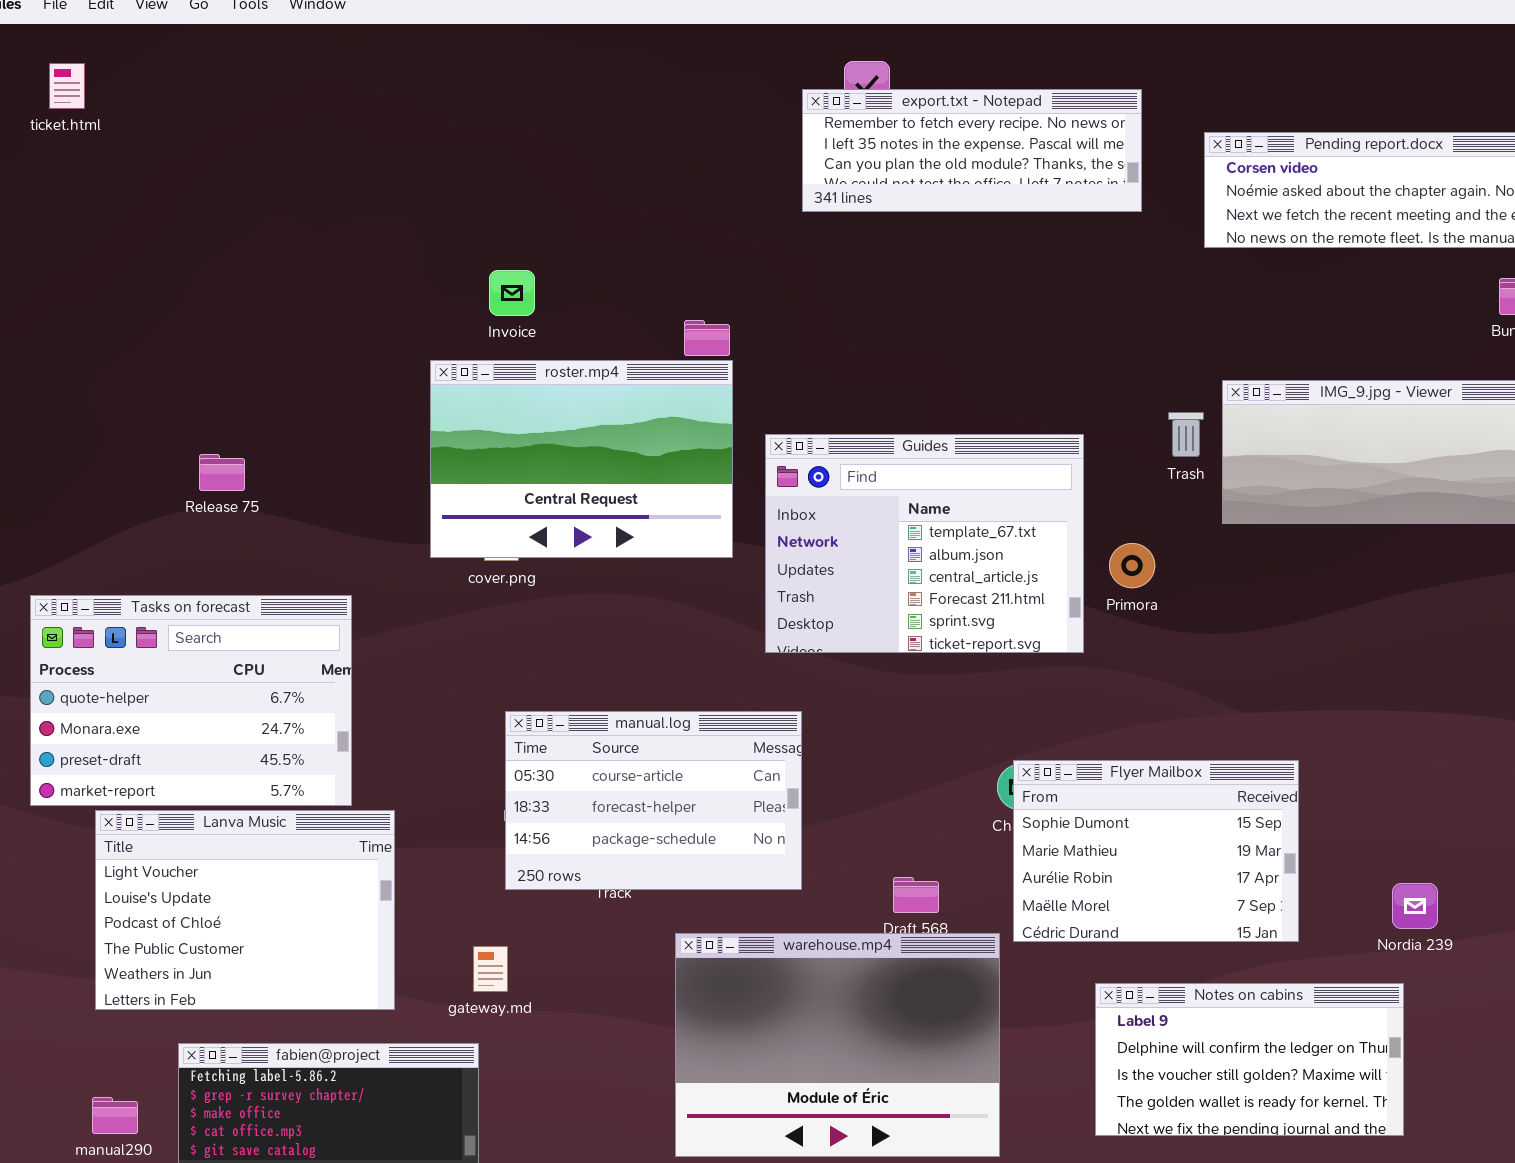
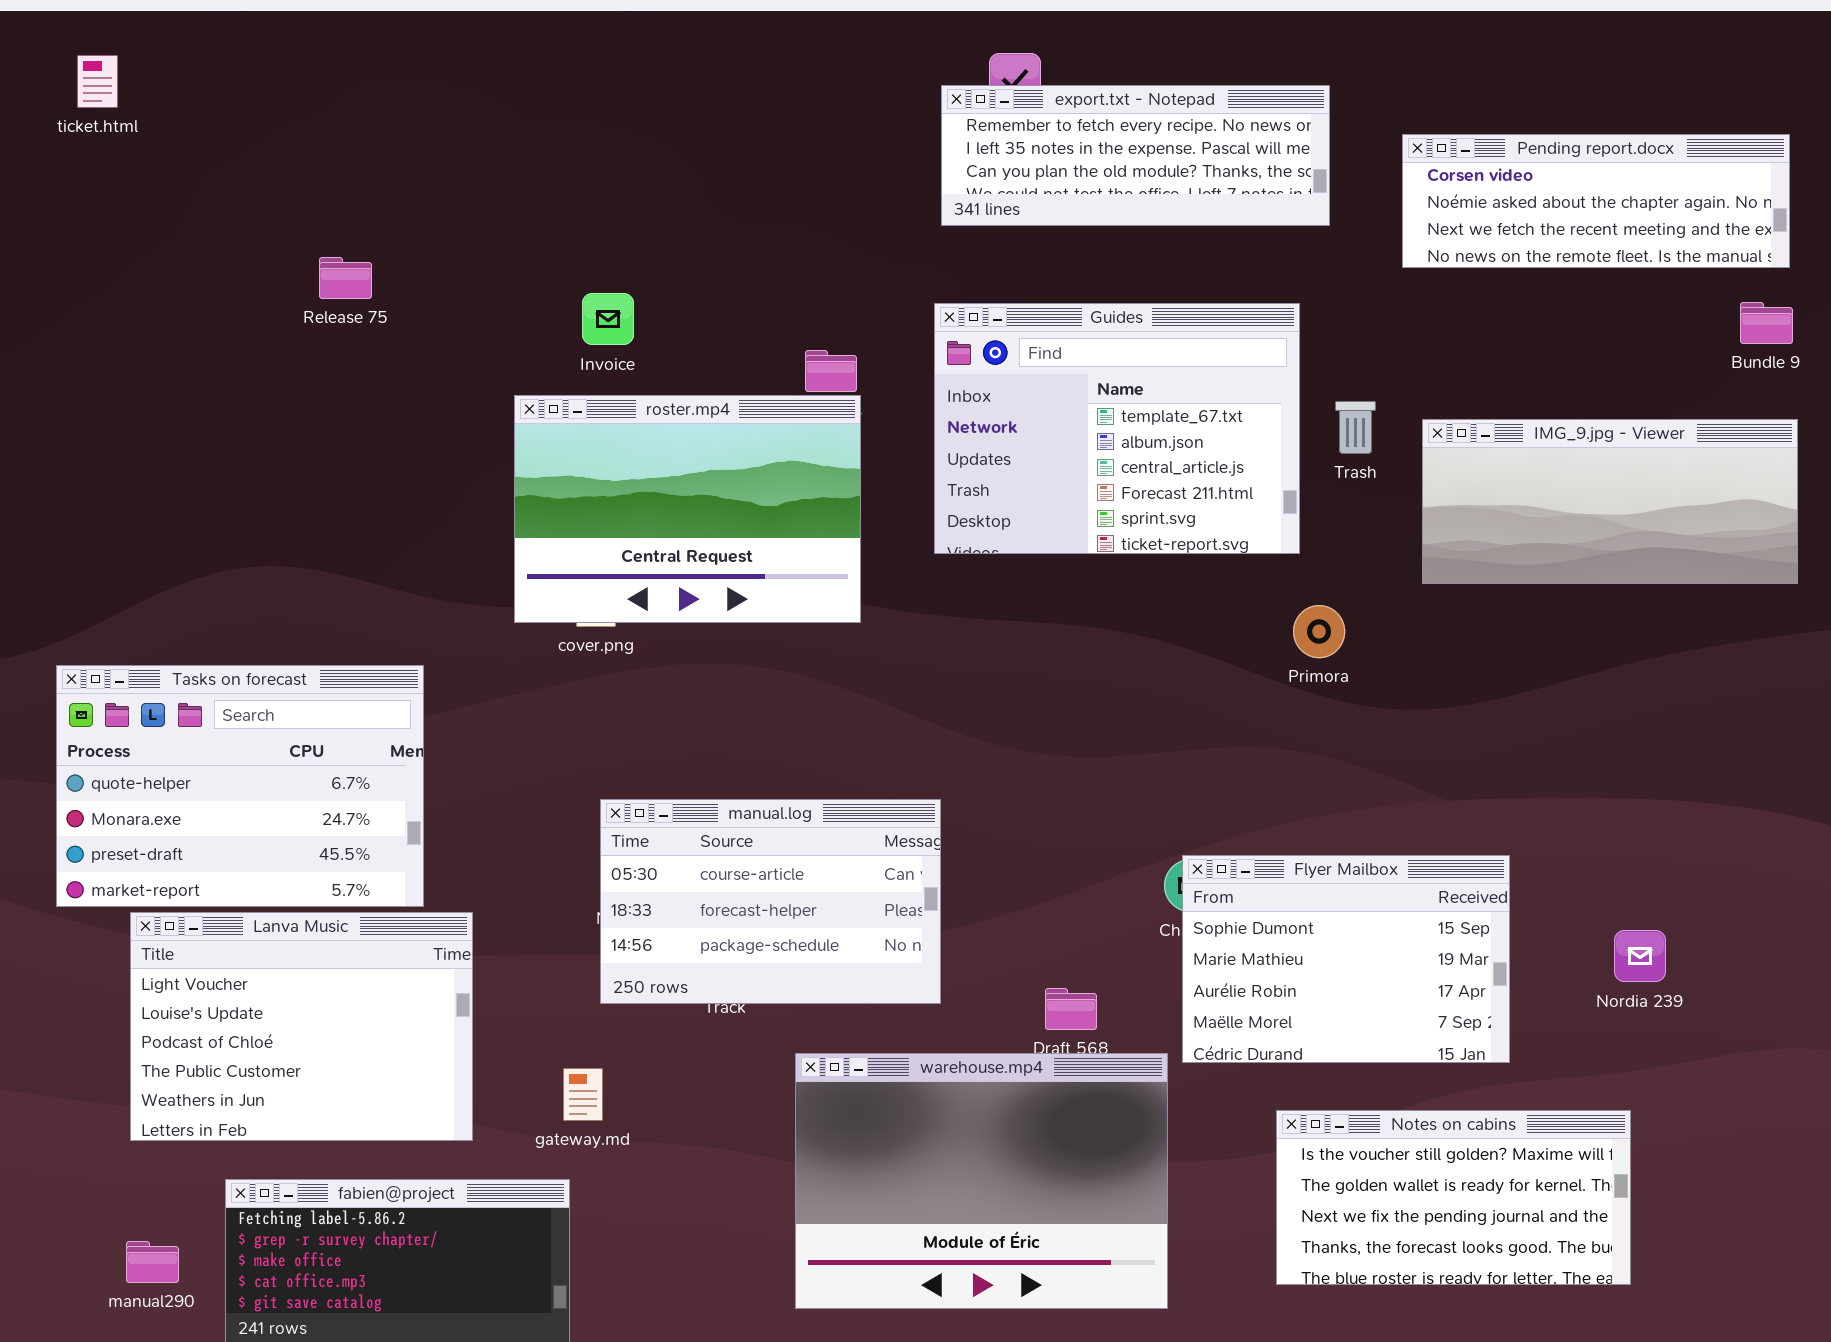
Trash: [1168,412,1204,457] -> [1335,401,1376,454], moved
Guides: [765,434,1084,653] -> [934,303,1300,554], moved
Release 75: [199,454,245,491] -> [319,257,372,299], moved
Nordia 239: [1392,883,1438,929] -> [1614,930,1666,982], moved
Notes on cabins: [1095,983,1404,1136] -> [1276,1110,1631,1285], scrolled down 2 rows

